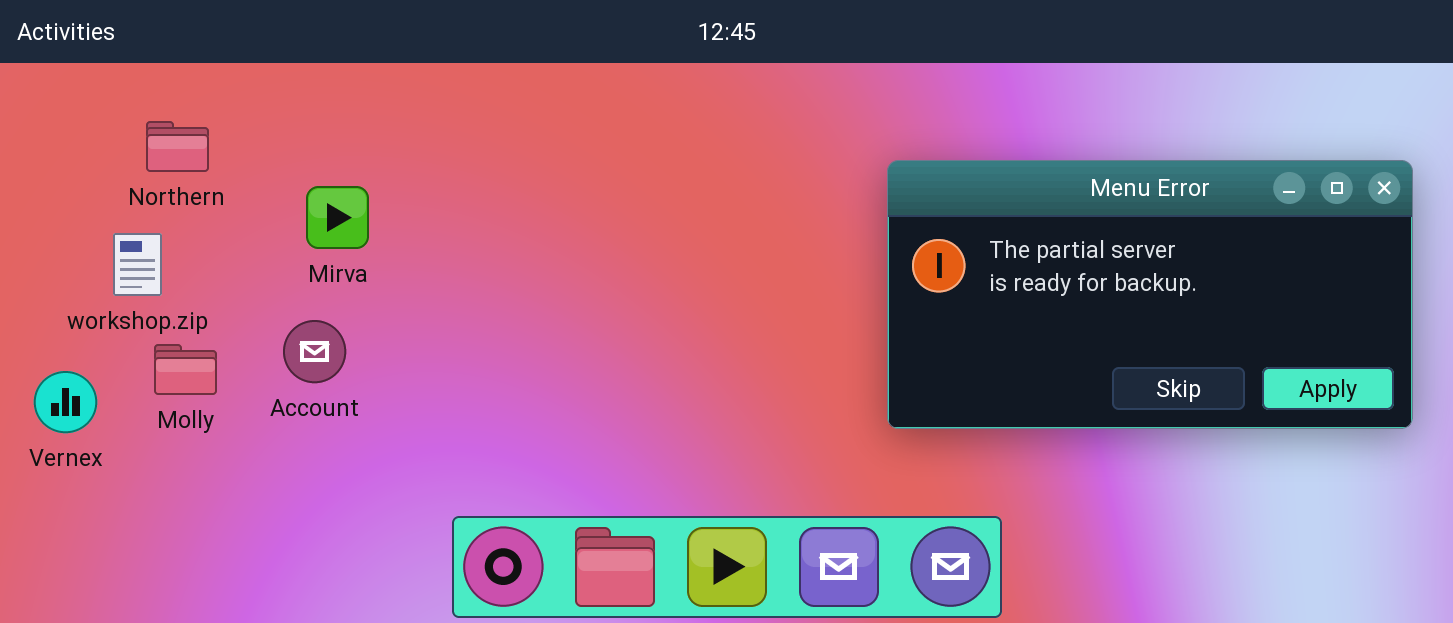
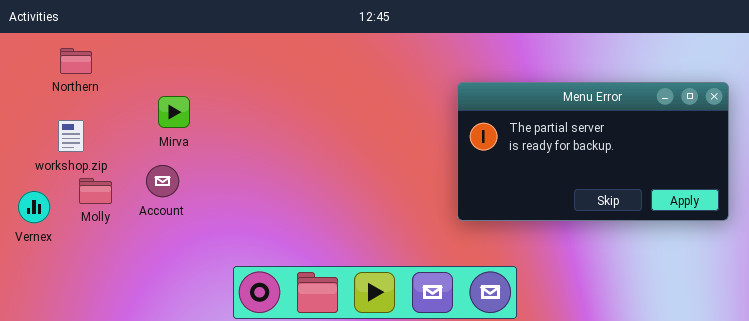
Northern: [146,121,209,172] -> [60,48,92,74], moved

